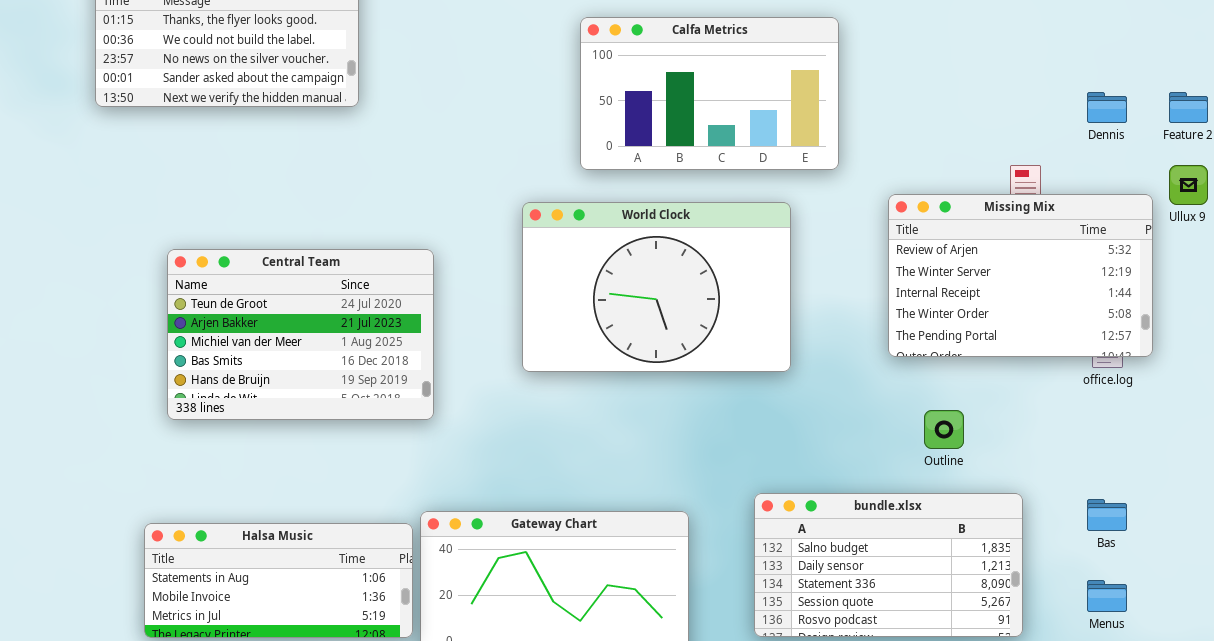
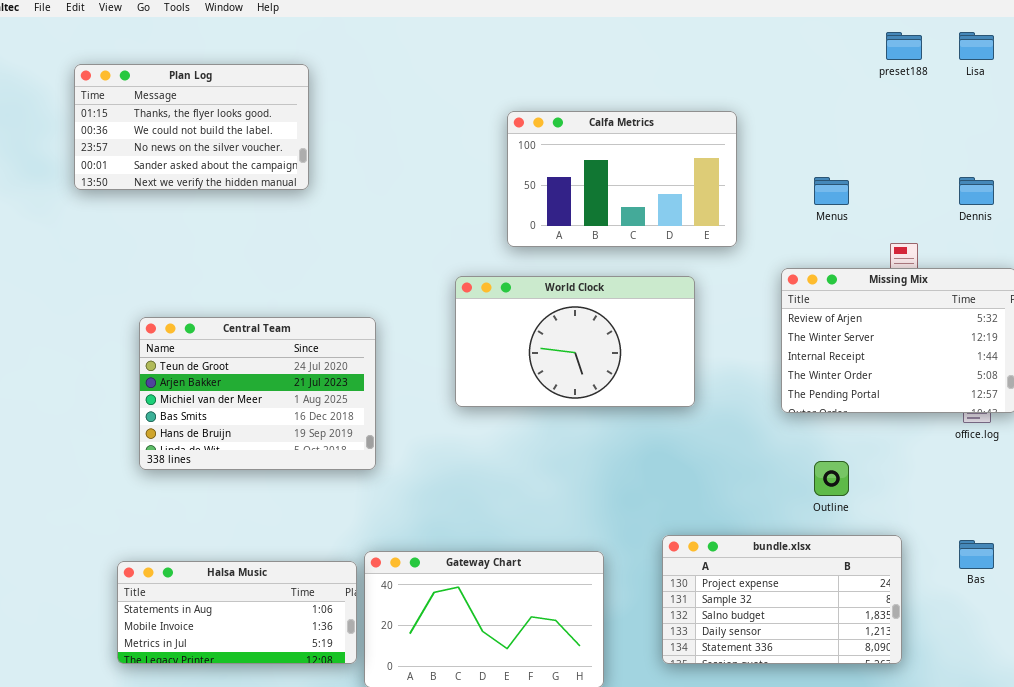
World Clock: [522,202,791,372] -> [455,276,695,407], resized
bundle.xlsx: [754,493,1023,637] -> [662,535,902,664], scrolled up 2 rows
Menus: [1087,580,1127,612] -> [814,177,849,205], moved

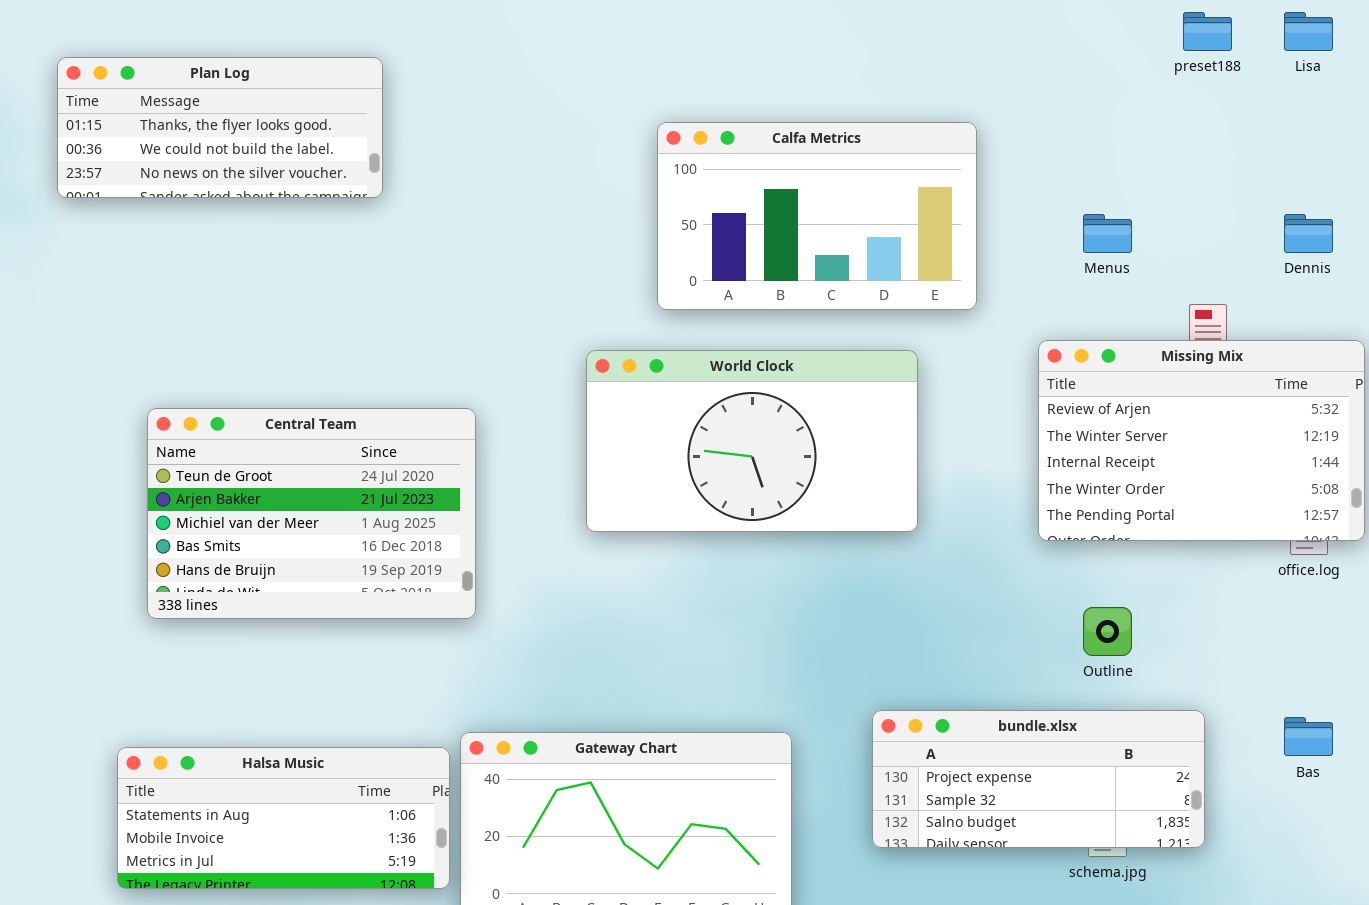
Plan Log: [74,64,309,190] -> [57,57,383,198], resized
bundle.xlsx: [662,535,902,664] -> [872,710,1205,848], resized

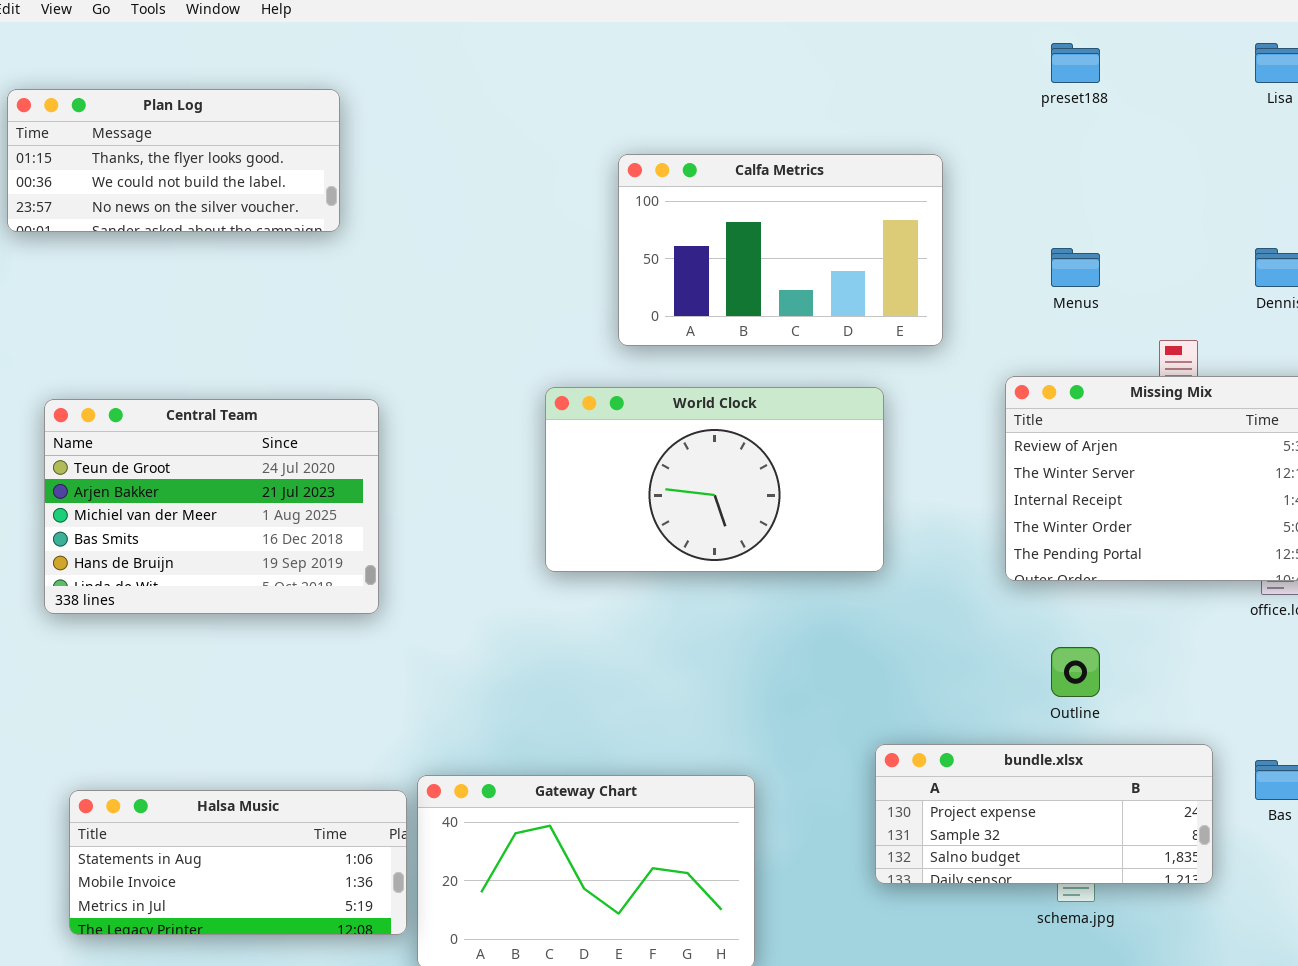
preset188: [1183,12,1232,51] -> [1051,43,1100,83], moved
Central Team: [147,408,476,619] -> [44,399,379,614], moved
bundle.xlsx: [872,710,1205,848] -> [875,744,1213,884], moved

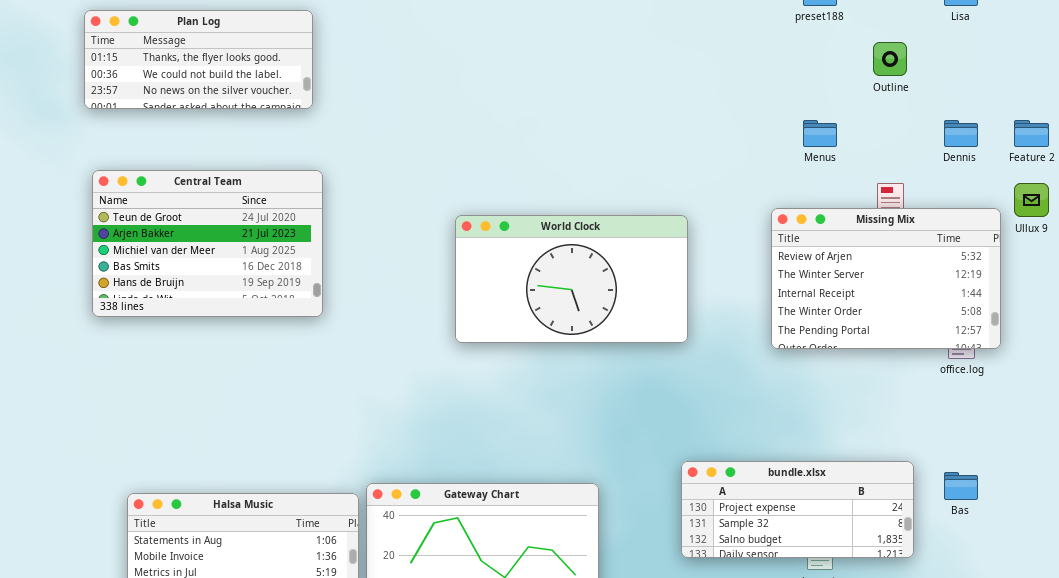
Calfa Metrics: [618,154,943,346] -> none, closed
Central Team: [44,399,379,614] -> [92,170,323,317], moved
Outline: [1051,647,1100,697] -> [873,42,907,76], moved

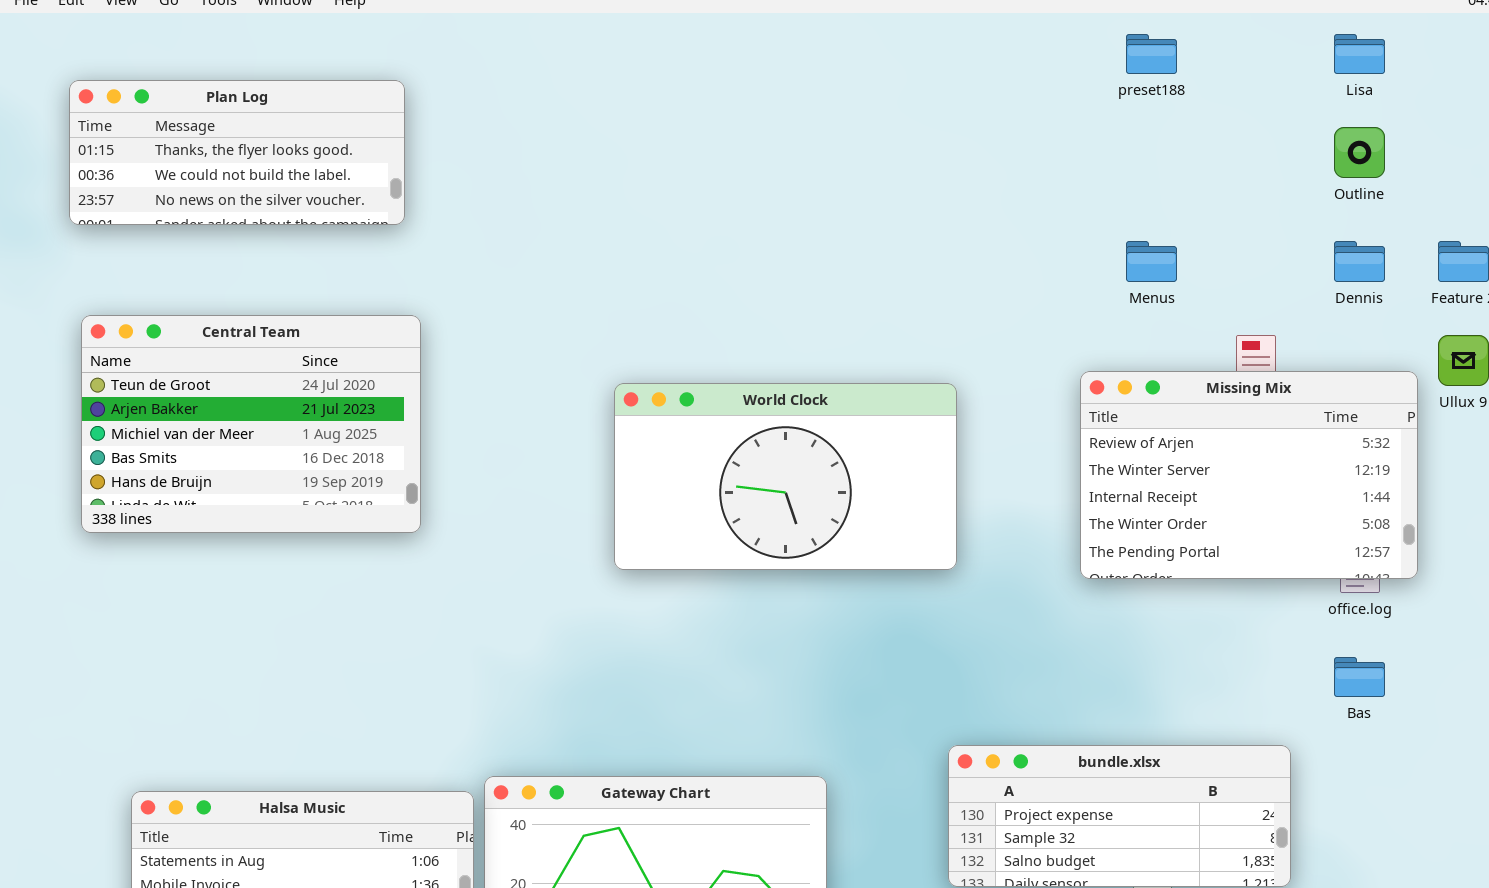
Outline: [873,42,907,76] -> [1334,127,1385,178], moved
Bas: [944,472,978,500] -> [1334,657,1385,697], moved

